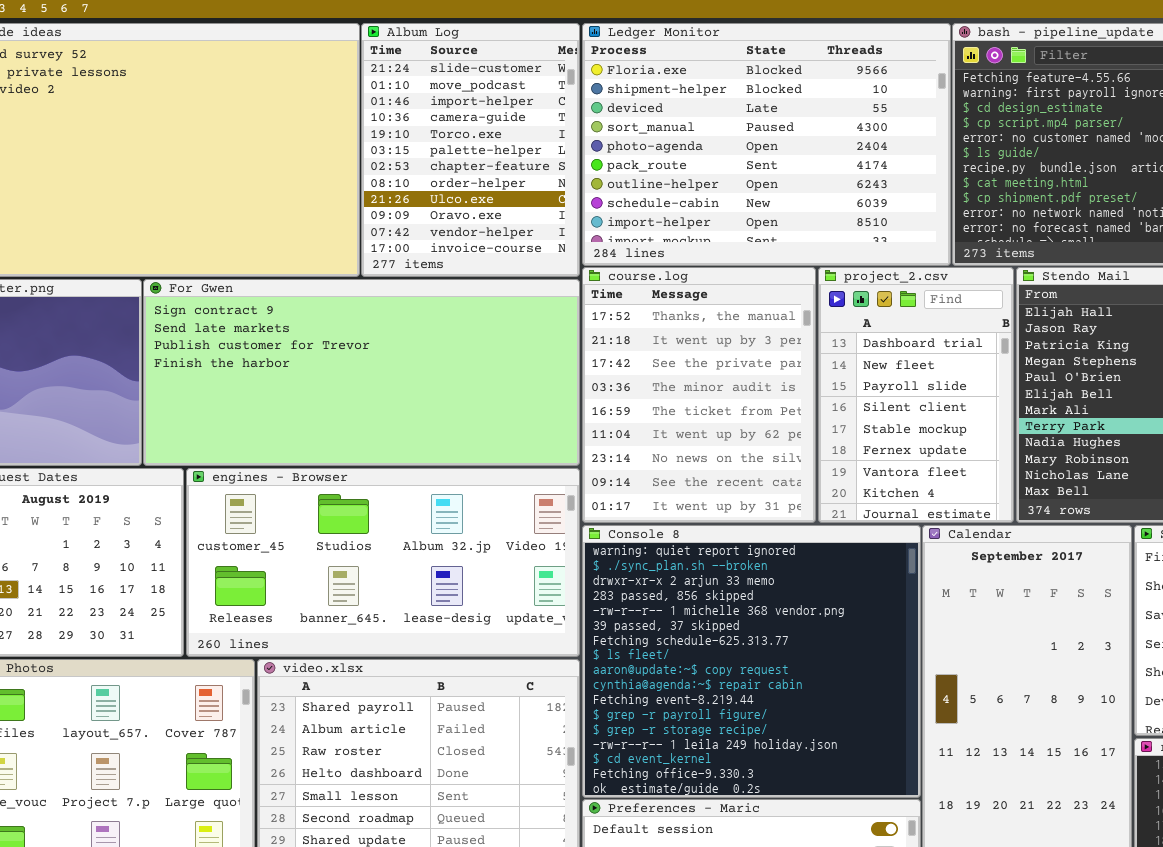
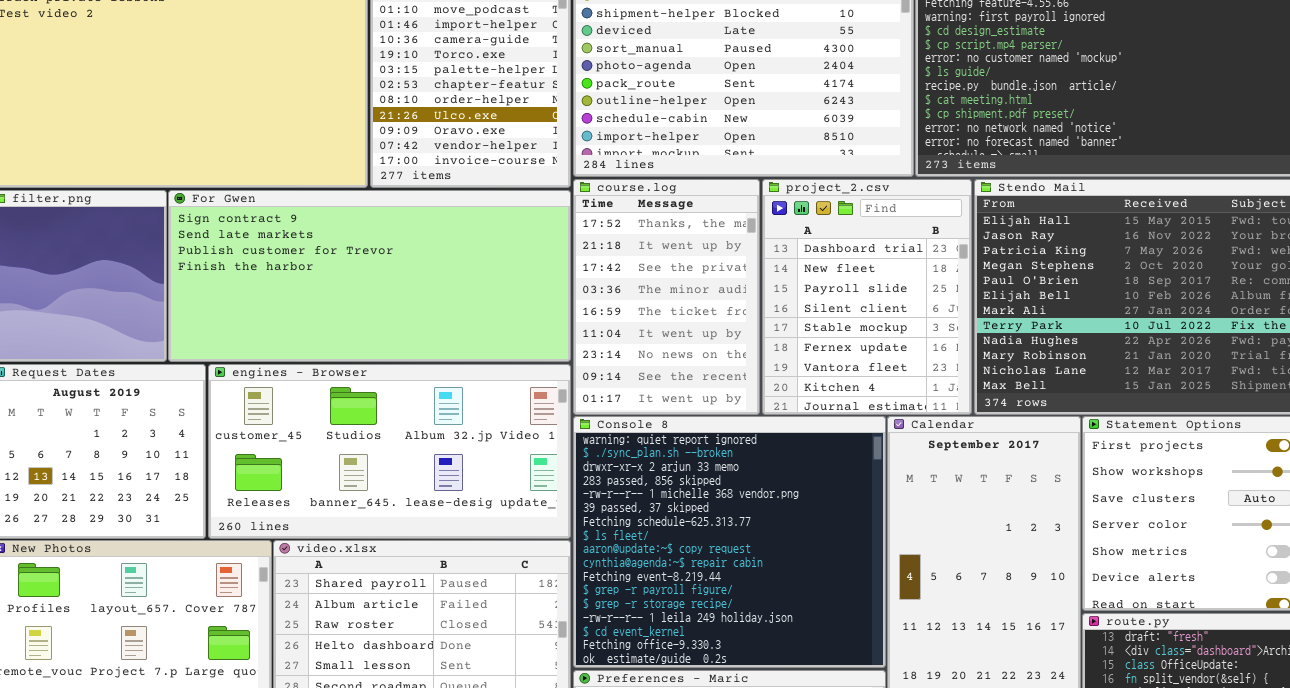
course.log: [582,267,816,523] -> [573,179,760,415], resized
project_2.csv: [818,267,1014,523] -> [762,179,972,415], resized

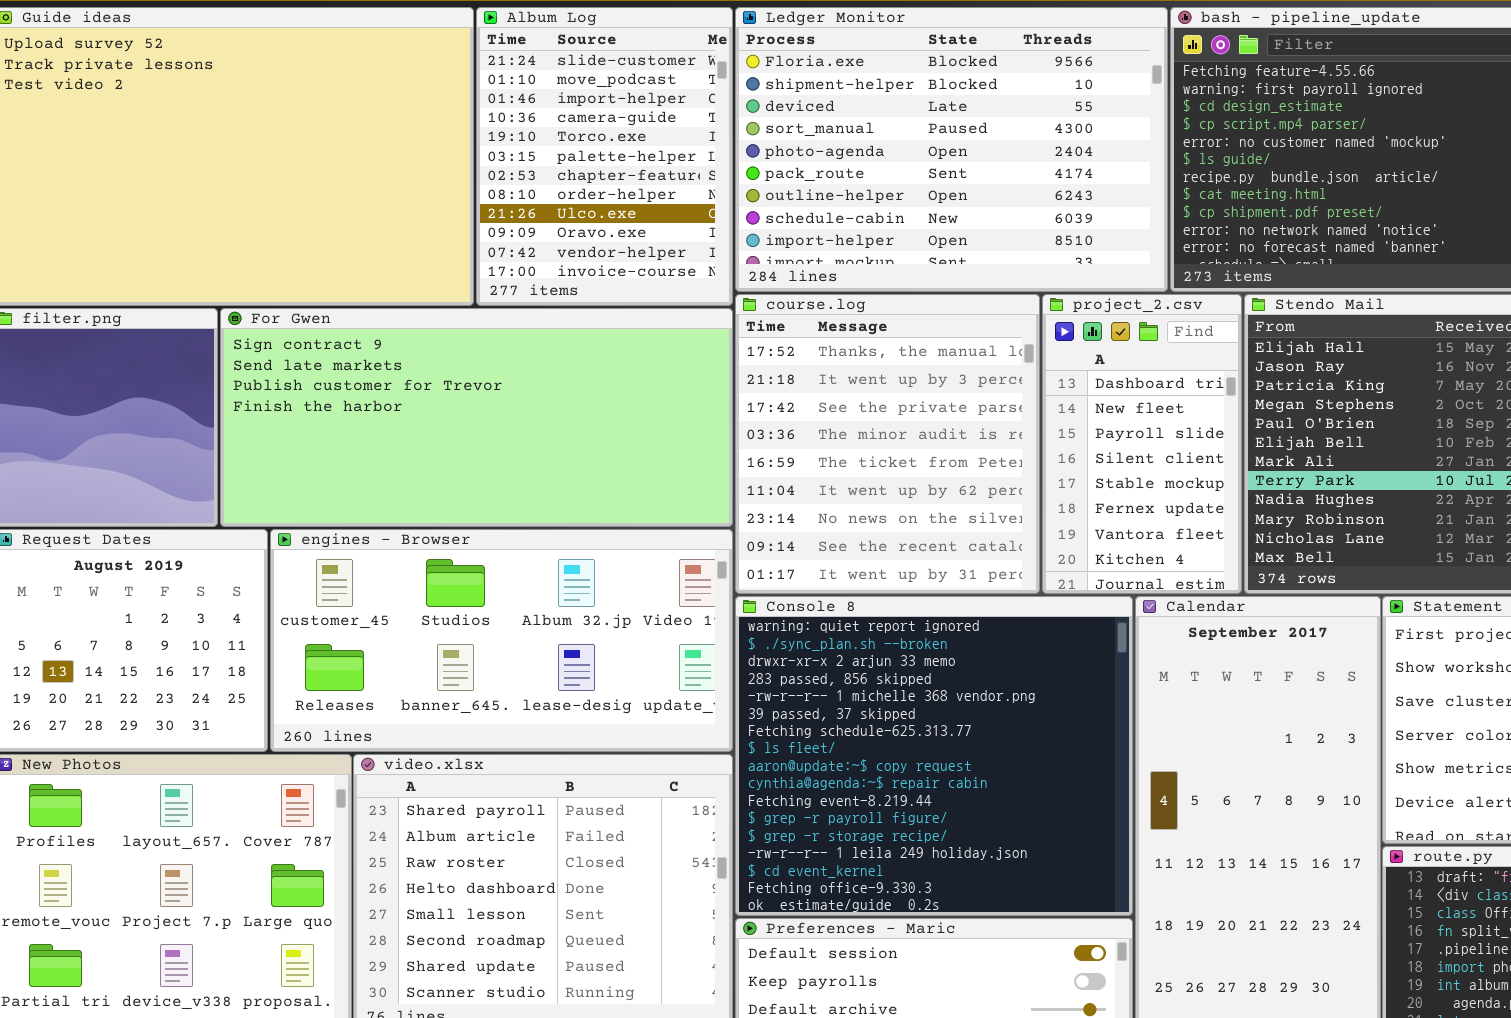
course.log: [573,179,760,415] -> [735,294,1040,594], resized
project_2.csv: [762,179,972,415] -> [1042,294,1242,594], resized

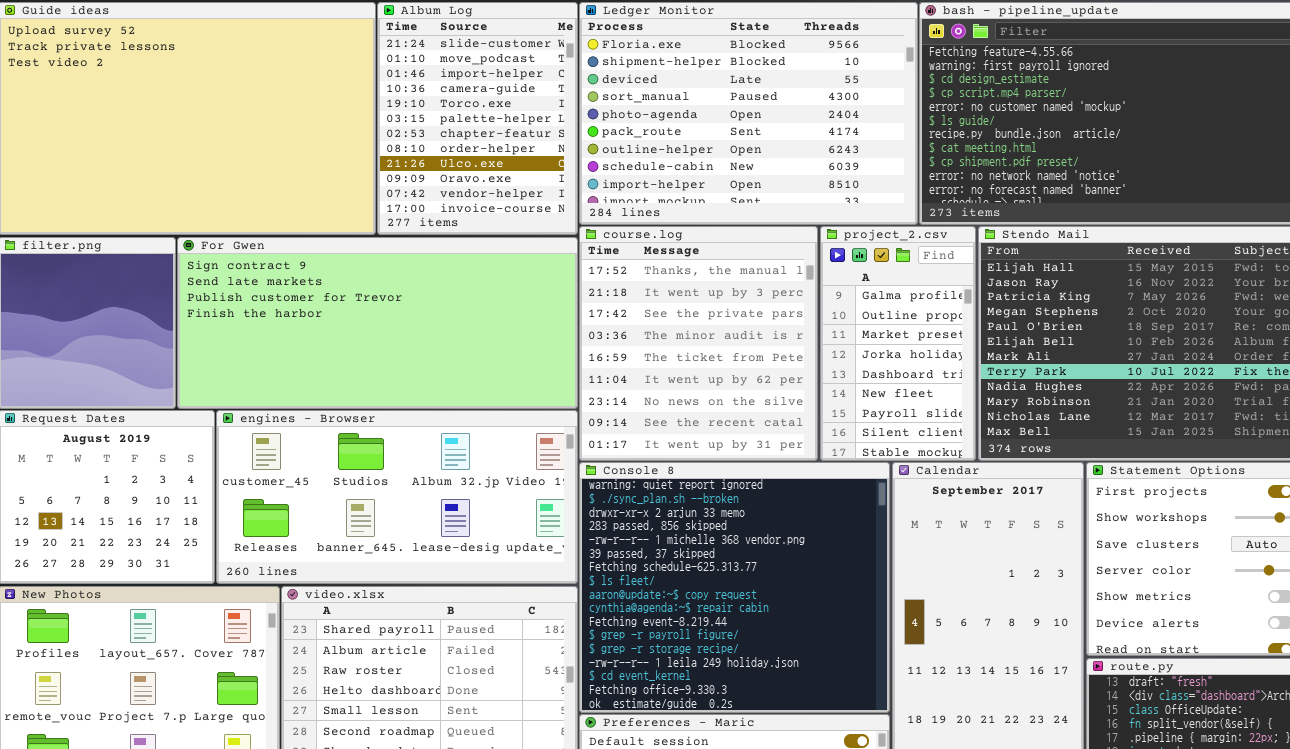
project_2.csv: [1042,294,1242,594] -> [820,226,976,461], scrolled up 4 rows

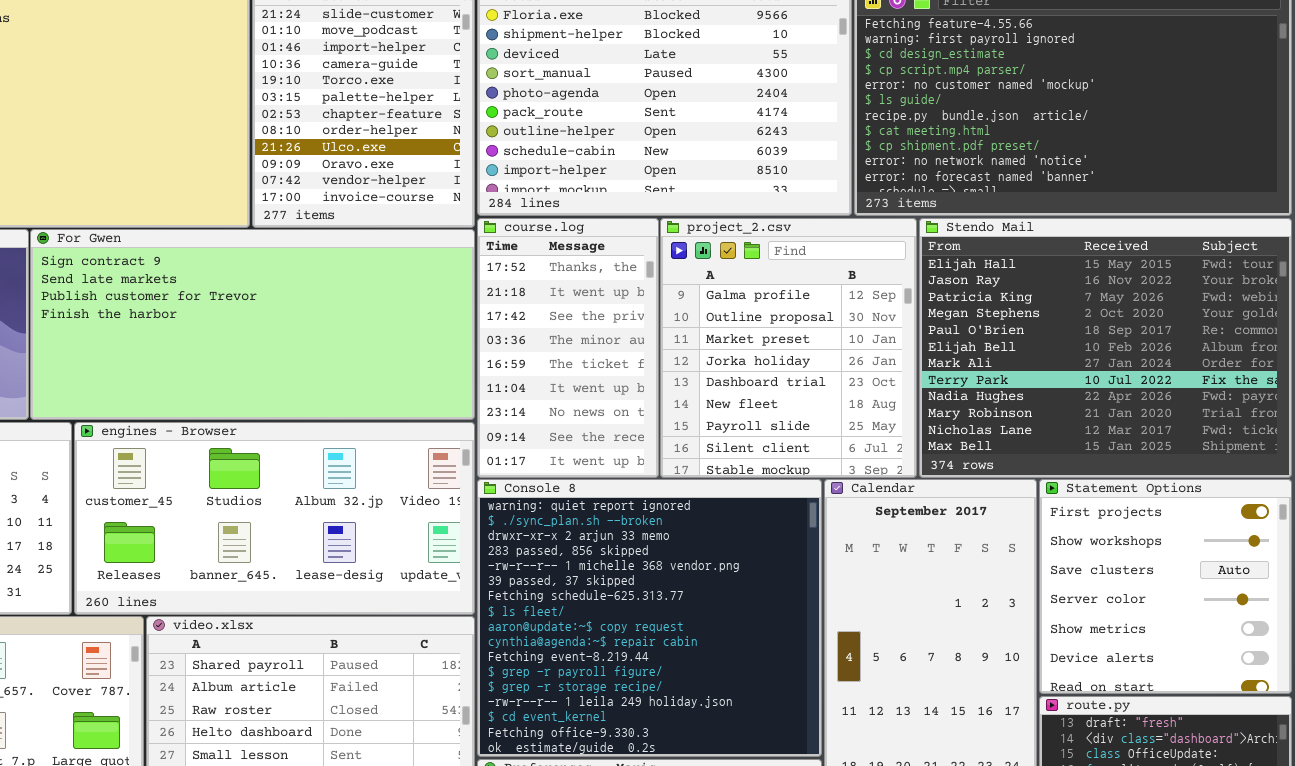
course.log: [579,226,818,461] -> [477,218,659,478], resized
project_2.csv: [820,226,976,461] -> [660,218,917,478], resized

